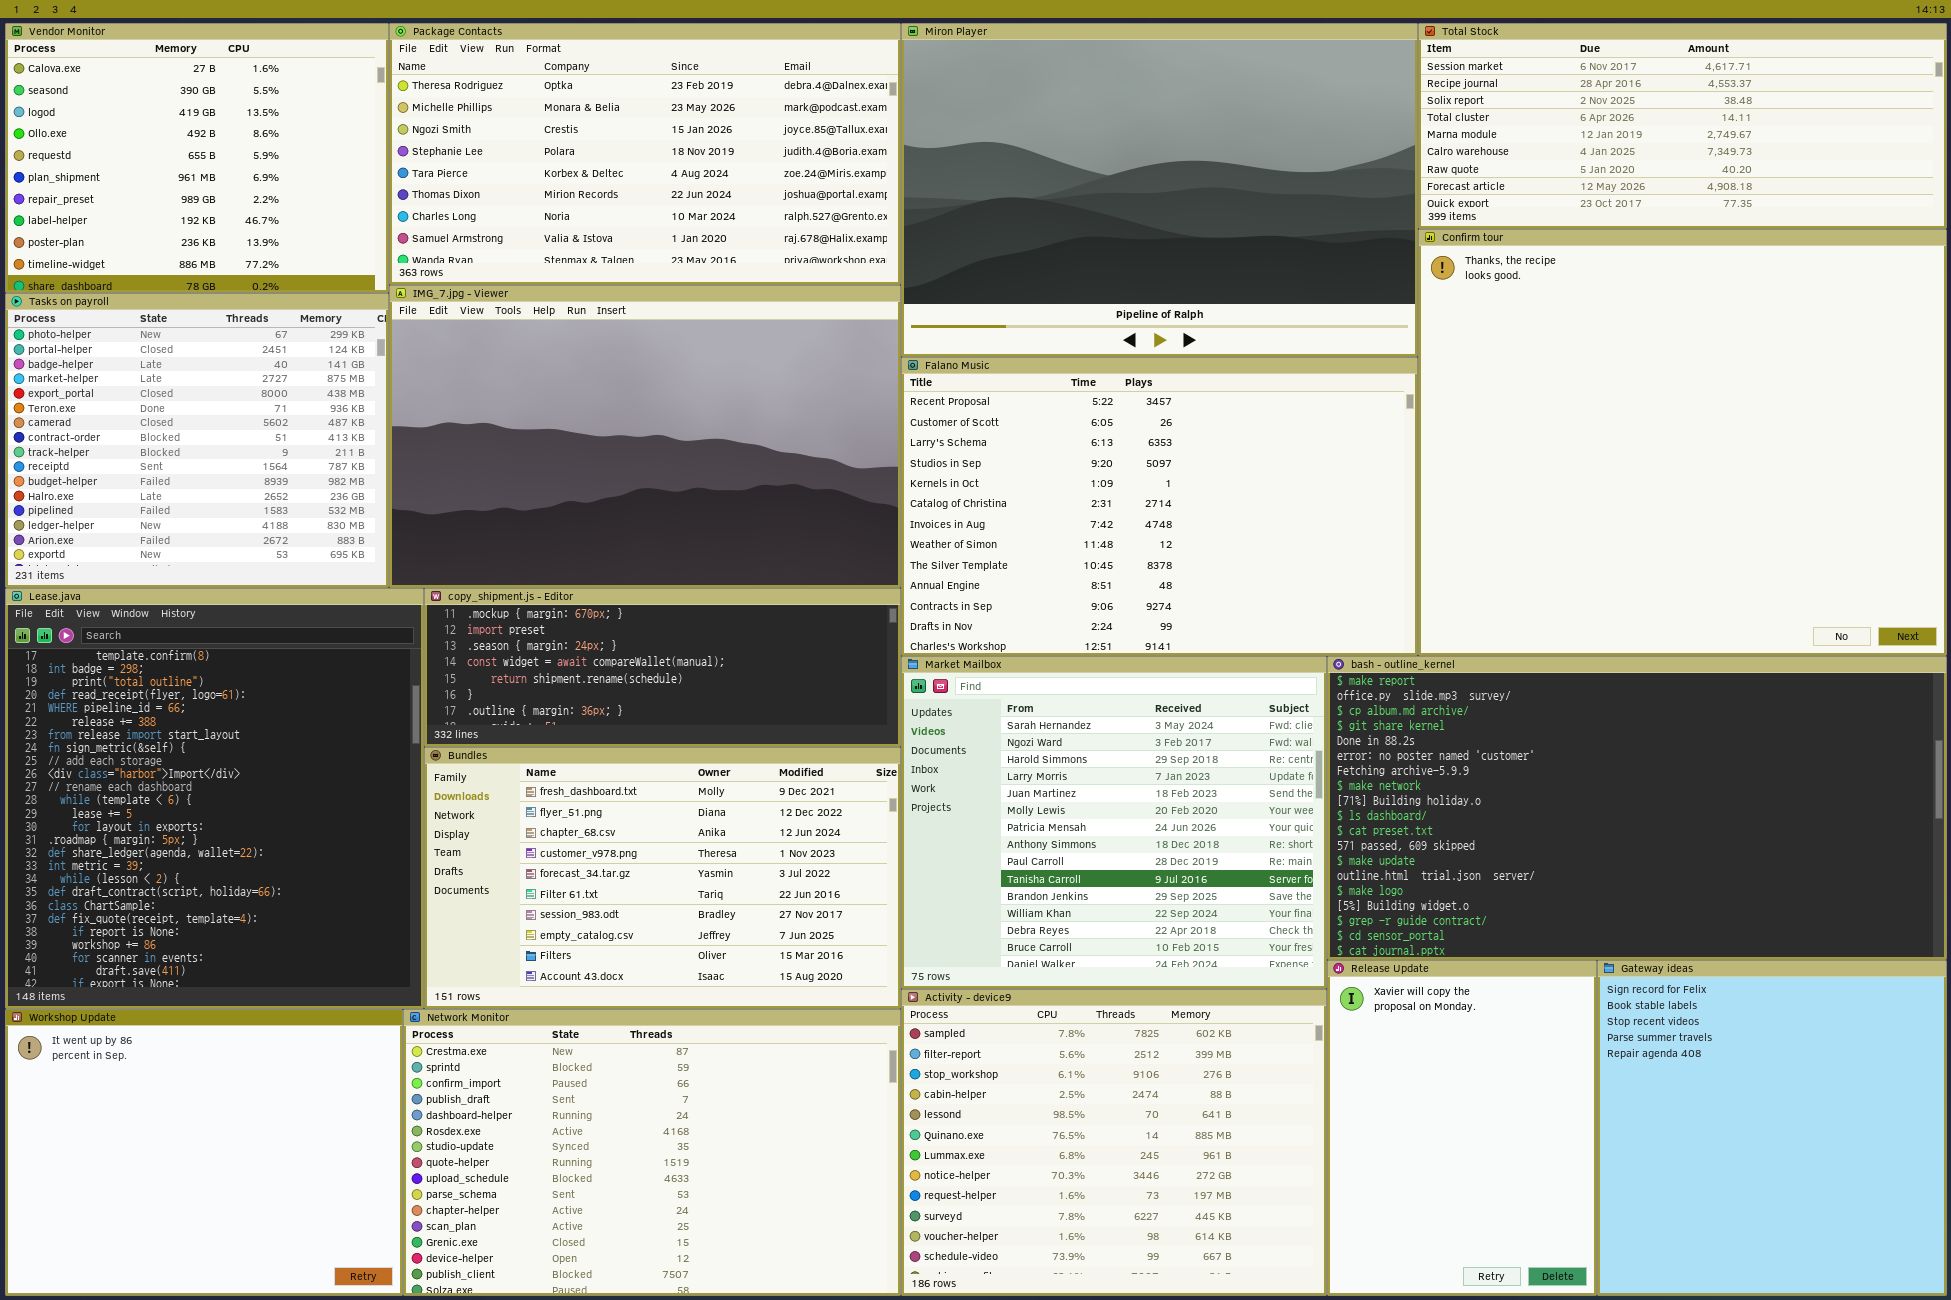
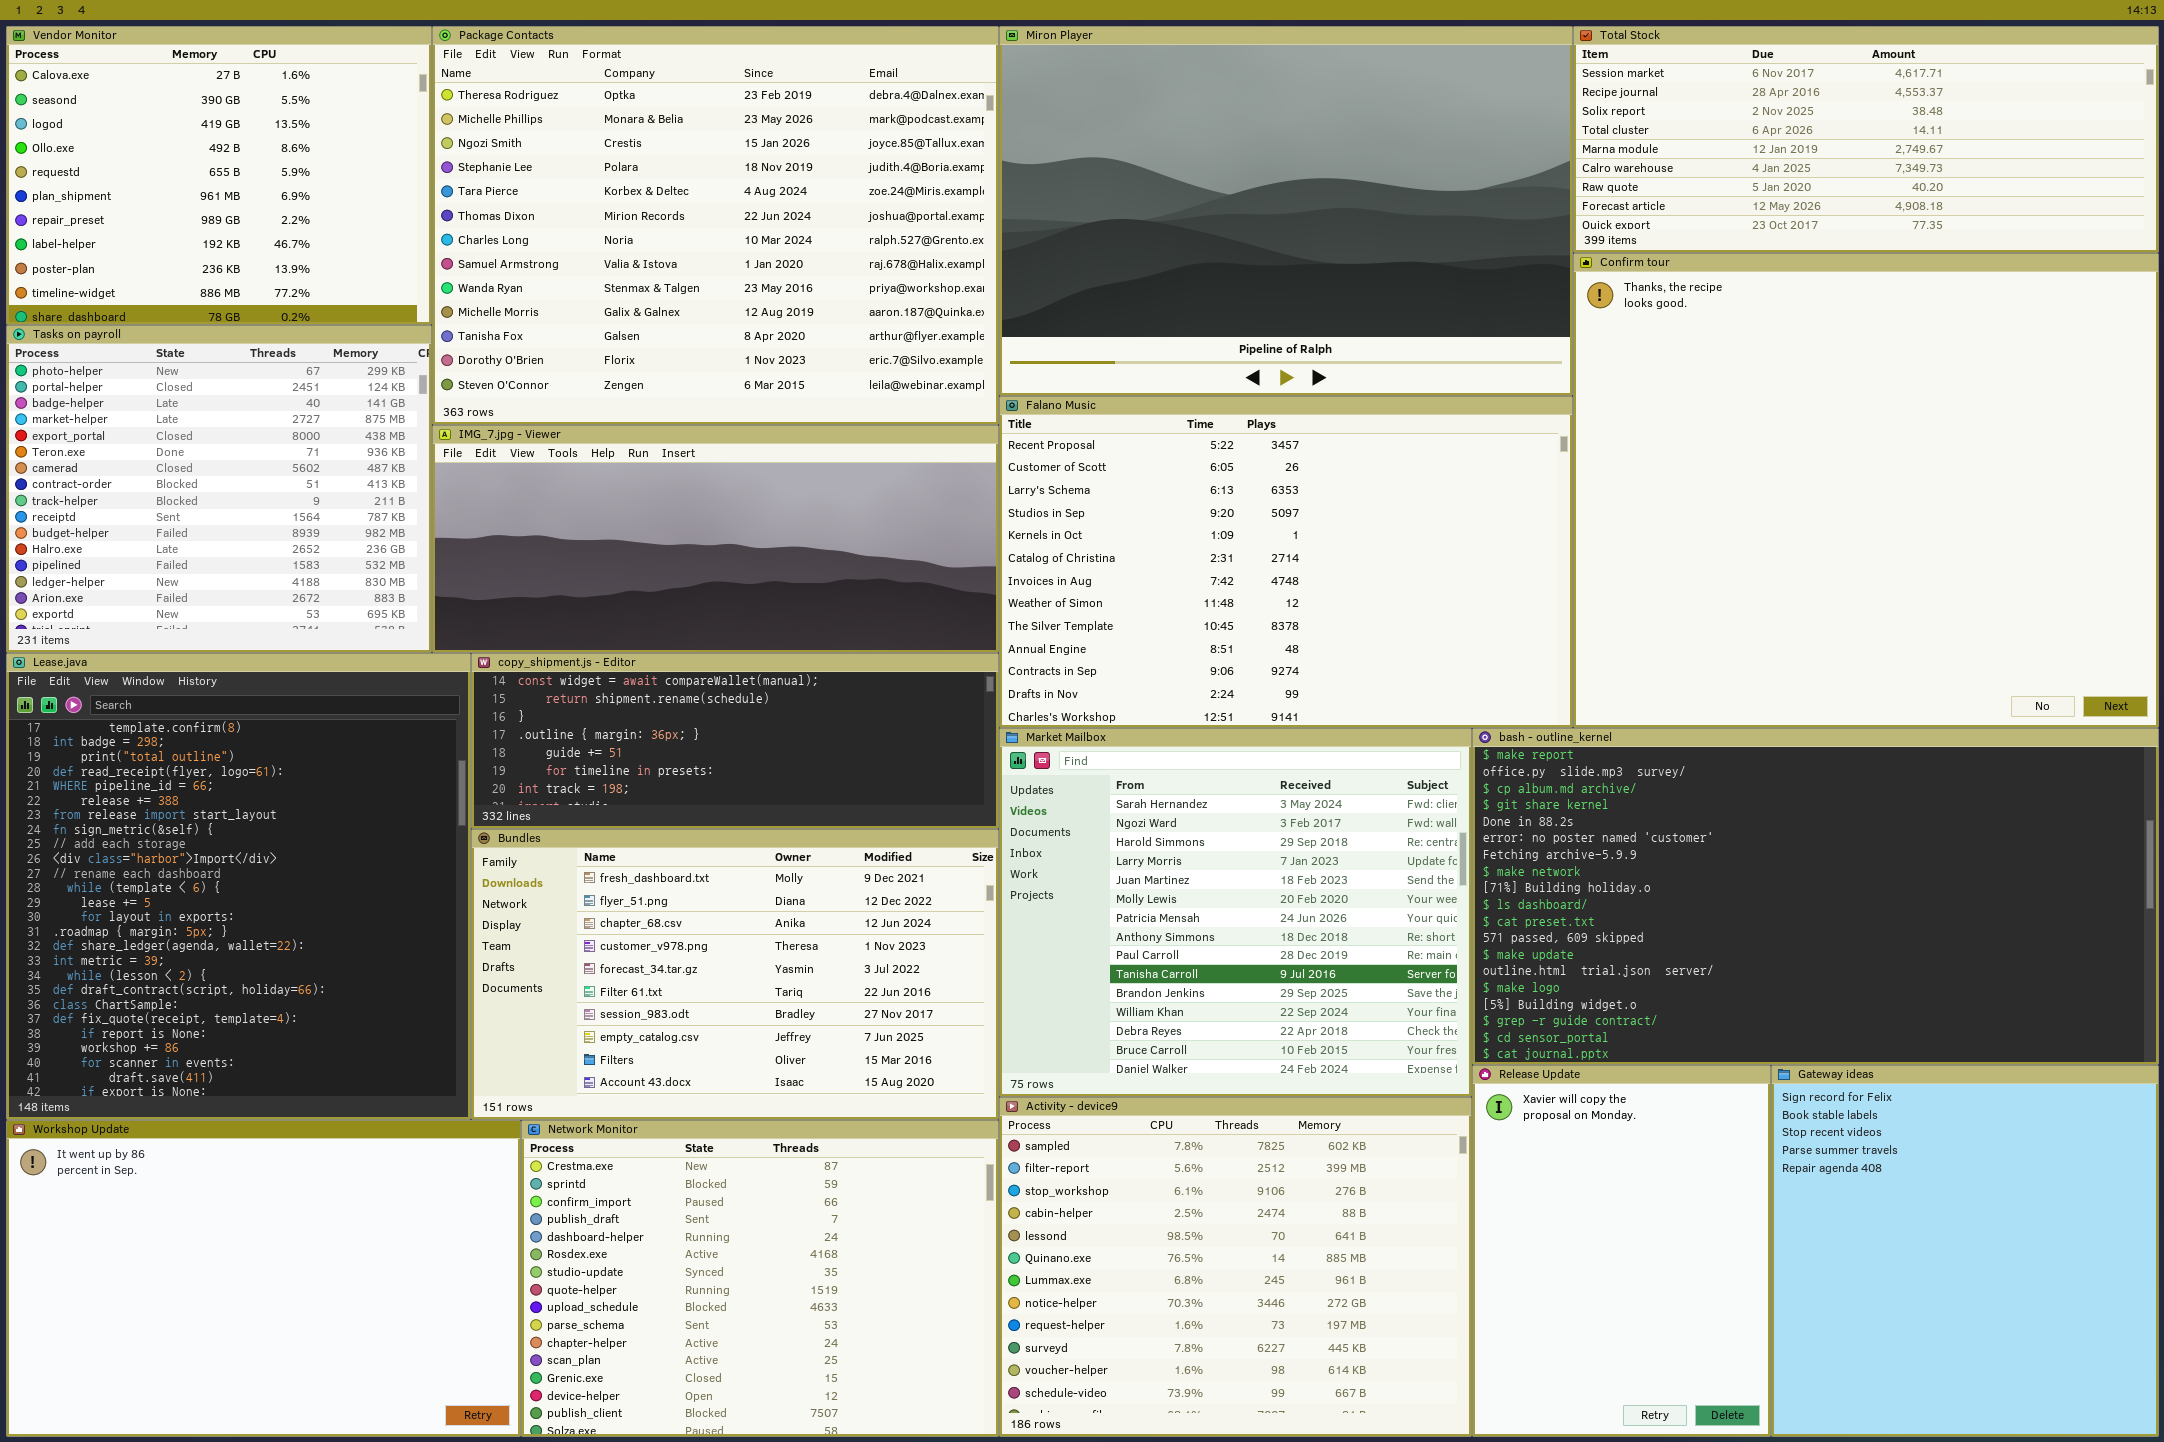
Package Contacts: [389,23,901,285] -> [432,26,999,425], resized
IMG_7.jpg - Viewer: [389,285,901,588] -> [432,425,999,653], resized
copy_shipment.js - Editor: [424,588,901,747] -> [471,653,999,829], scrolled down 3 rows
Workshop Update: [5,1009,403,1296] -> [6,1120,521,1437], resized
Network Monitor: [403,1009,901,1296] -> [521,1120,999,1437], resized

